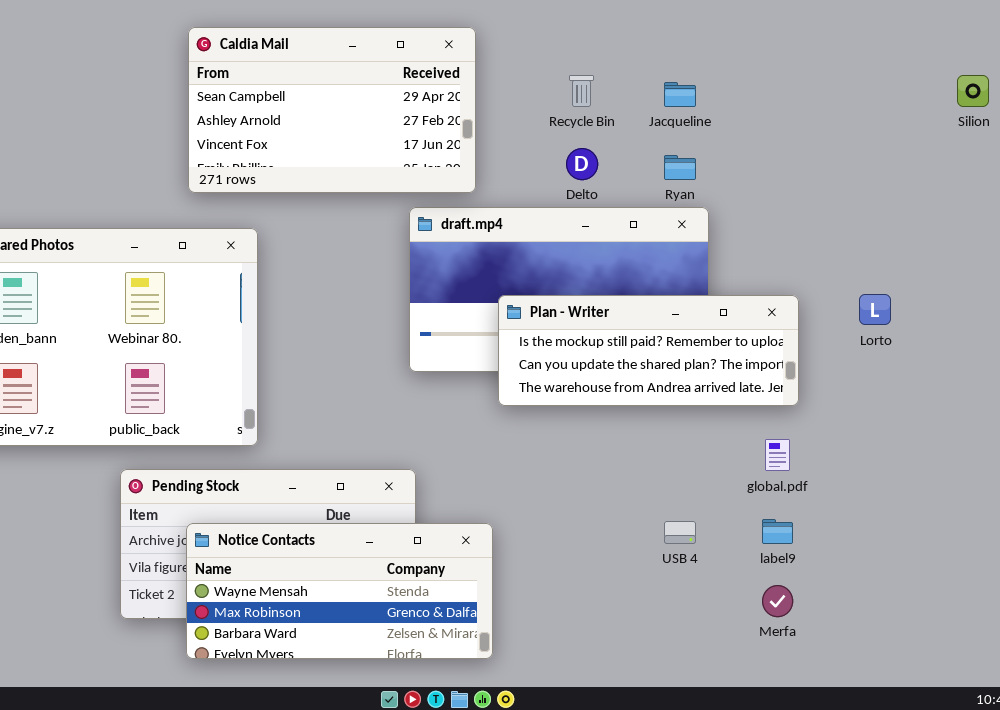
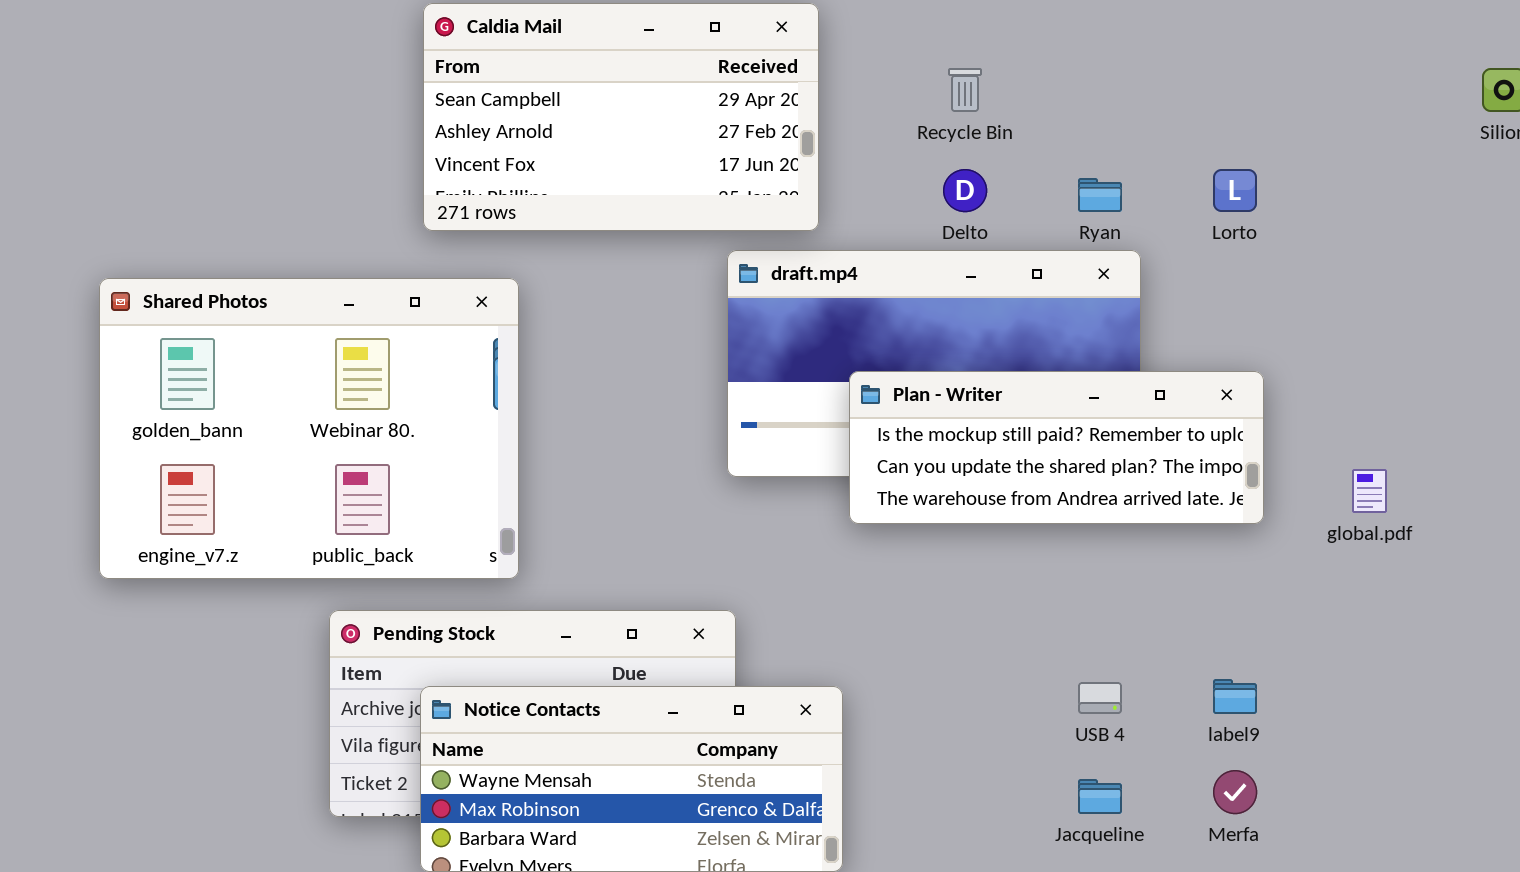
Jacqueline: [664,82,696,107] -> [1078,779,1122,814], moved
Lorto: [859,294,891,325] -> [1213,169,1257,212], moved
global.pdf: [765,439,790,471] -> [1352,469,1387,513], moved

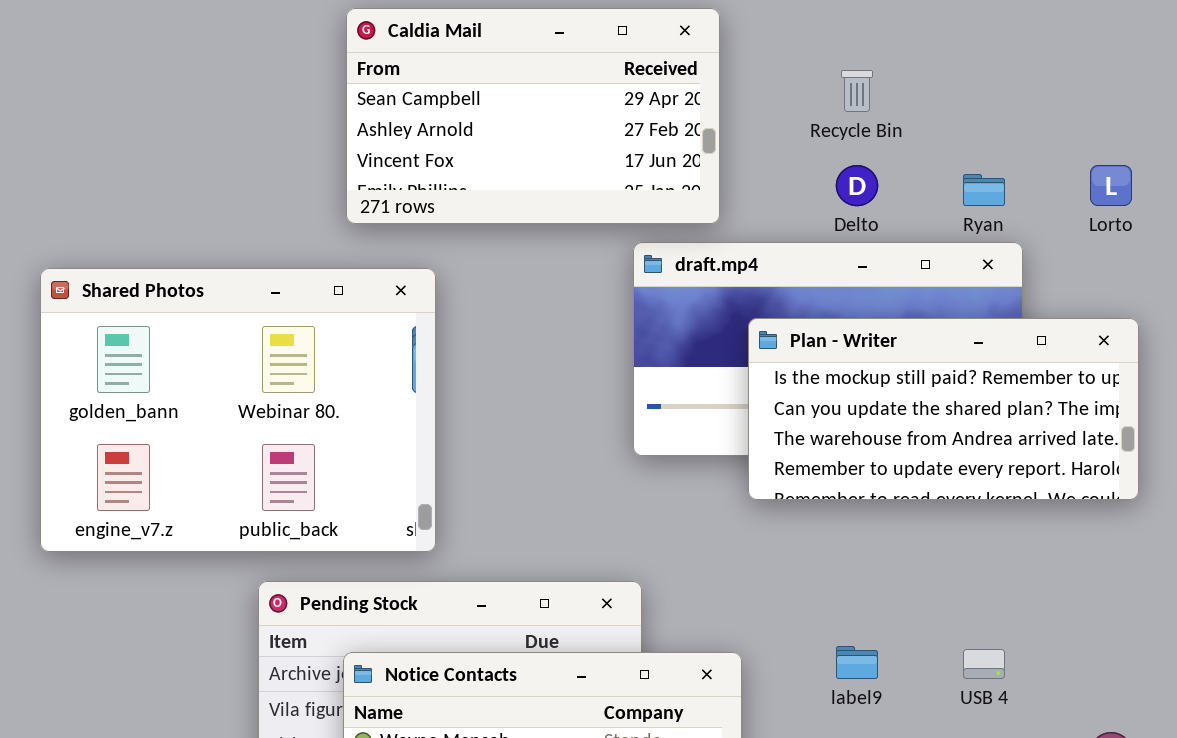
Plan - Writer: [849,371,1264,524] -> [748,318,1139,500], resized
label9: [1213,679,1257,714] -> [836,646,878,679], moved

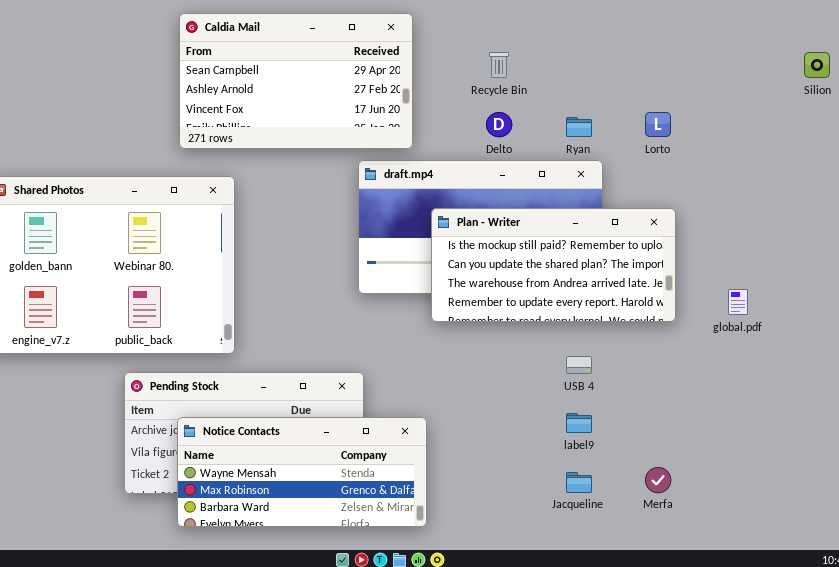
label9: [836,646,878,679] -> [566,413,592,433], moved
USB 4: [963,649,1005,679] -> [566,356,592,374], moved

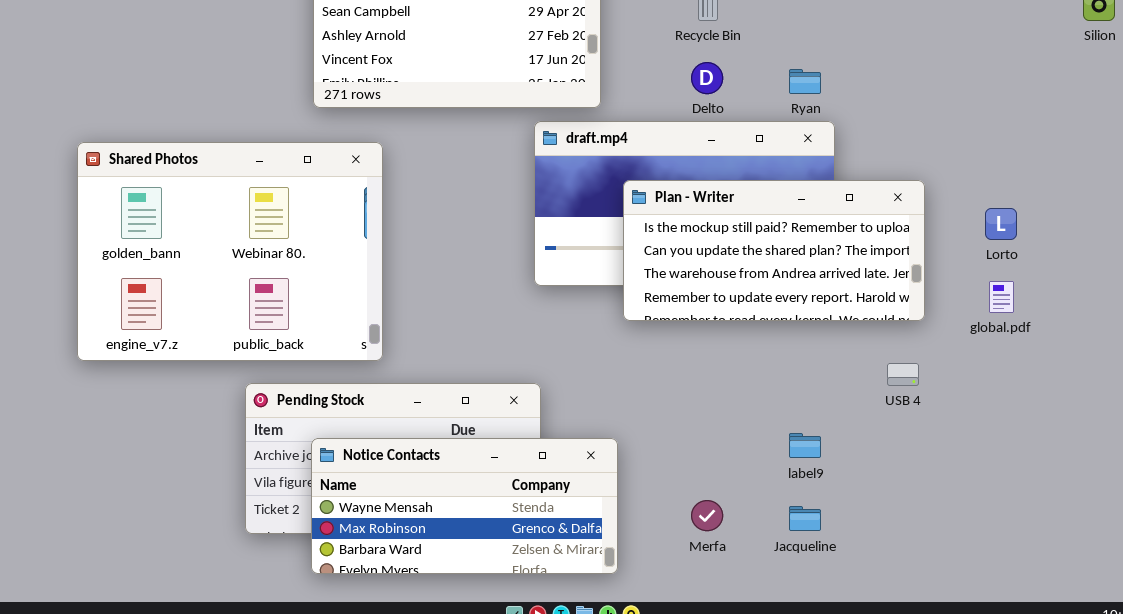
Lorto: [645,112,671,137] -> [985,208,1017,240], moved
USB 4: [566,356,592,374] -> [887,363,919,386], moved
Merfa: [645,467,671,493] -> [691,500,723,531], moved

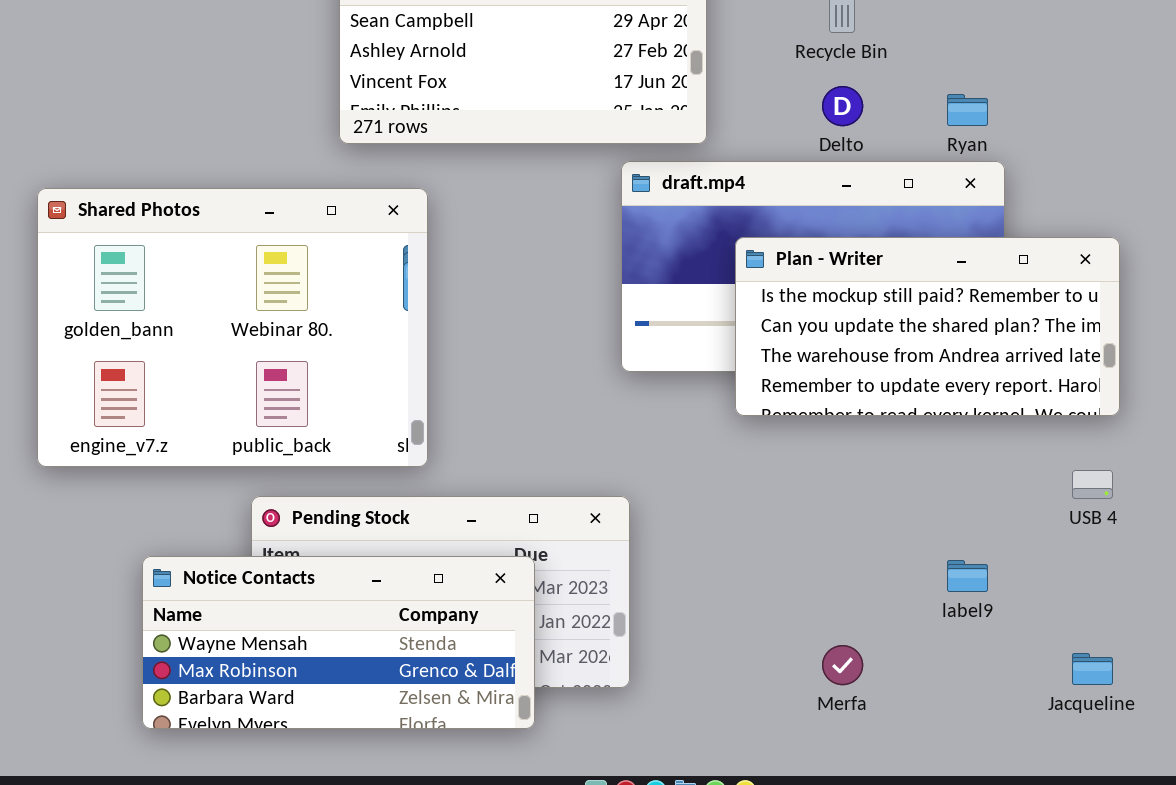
Notice Contacts: [311,438,618,574] -> [142,556,535,729], moved
Jacqueline: [789,506,821,531] -> [1072,653,1113,685], moved

